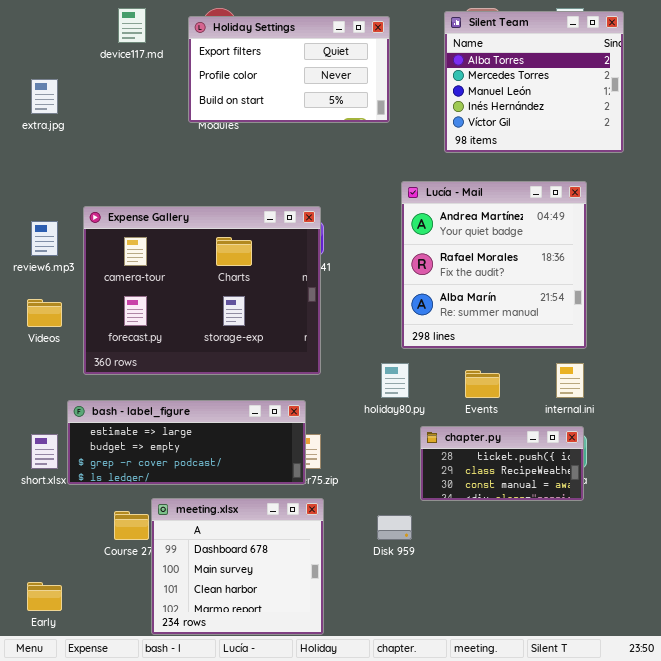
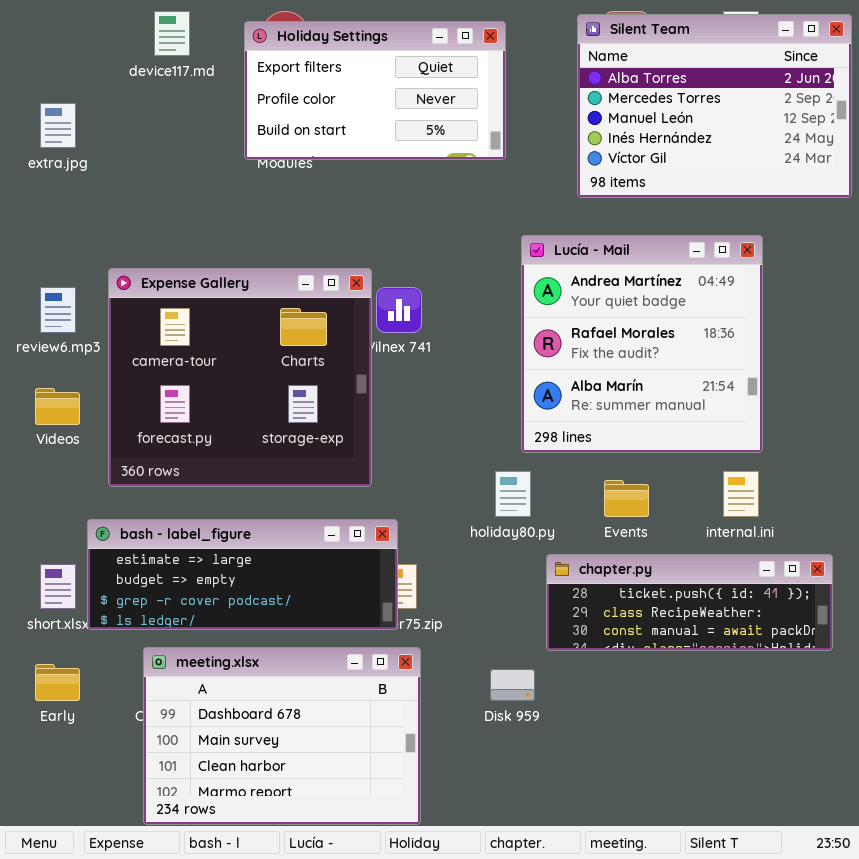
Silent Team: [444,11,624,153] -> [577,14,852,198], resized
Expense Gallery: [83,206,321,375] -> [108,268,372,487], resized
chapter.py: [420,426,584,501] -> [546,554,833,651], resized
meeting.xlsx: [151,498,324,635] -> [143,647,421,825], resized
Early: [27,582,62,611] -> [35,664,80,701], moved

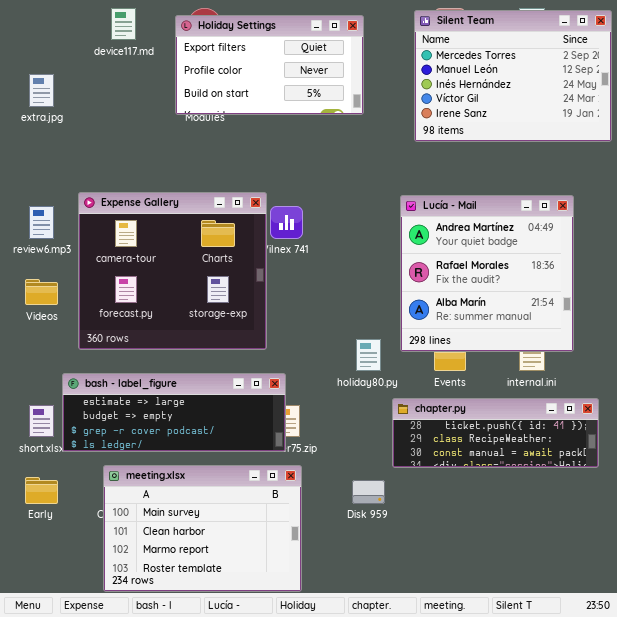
Silent Team: [577,14,852,198] -> [414,10,612,142], scrolled down 1 row
Lucía - Mail: [521,235,763,453] -> [400,195,574,352], moved
meeting.xlsx: [143,647,421,825] -> [103,465,302,592], scrolled down 1 row

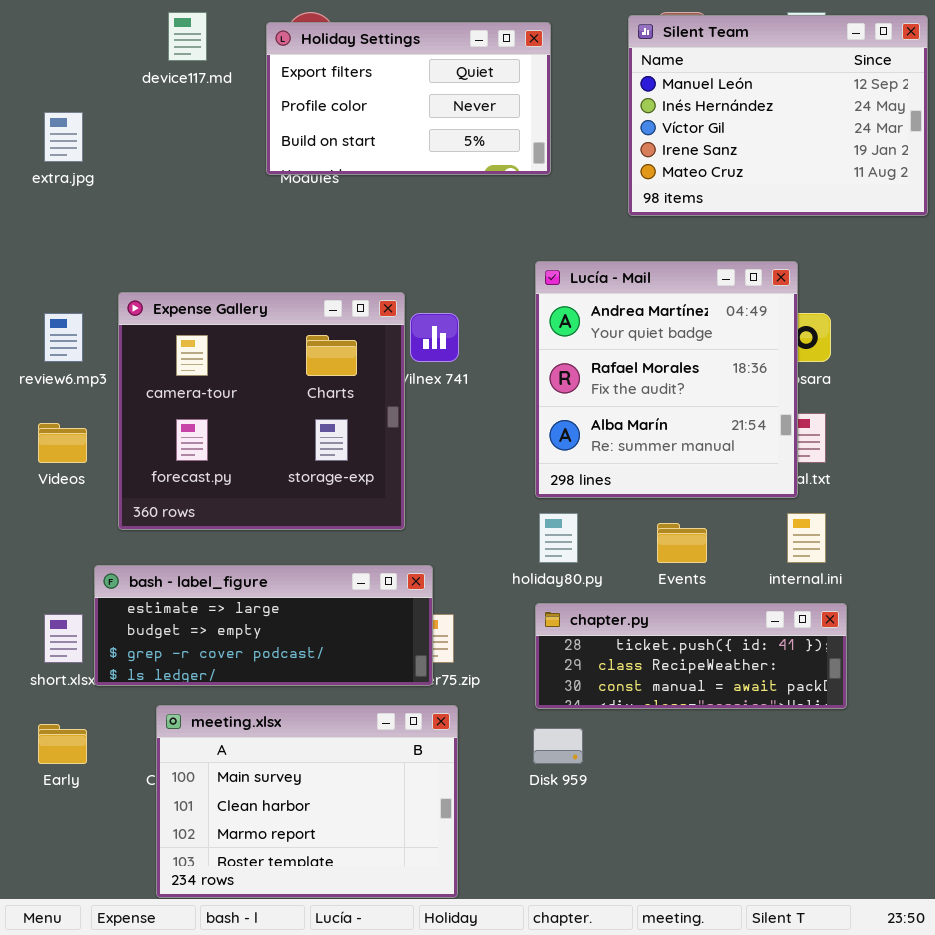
Silent Team: [414,10,612,142] -> [628,15,928,216], scrolled down 1 row
Lucía - Mail: [400,195,574,352] -> [535,261,798,498], moved
chapter.py: [392,398,599,468] -> [535,603,847,709], moved

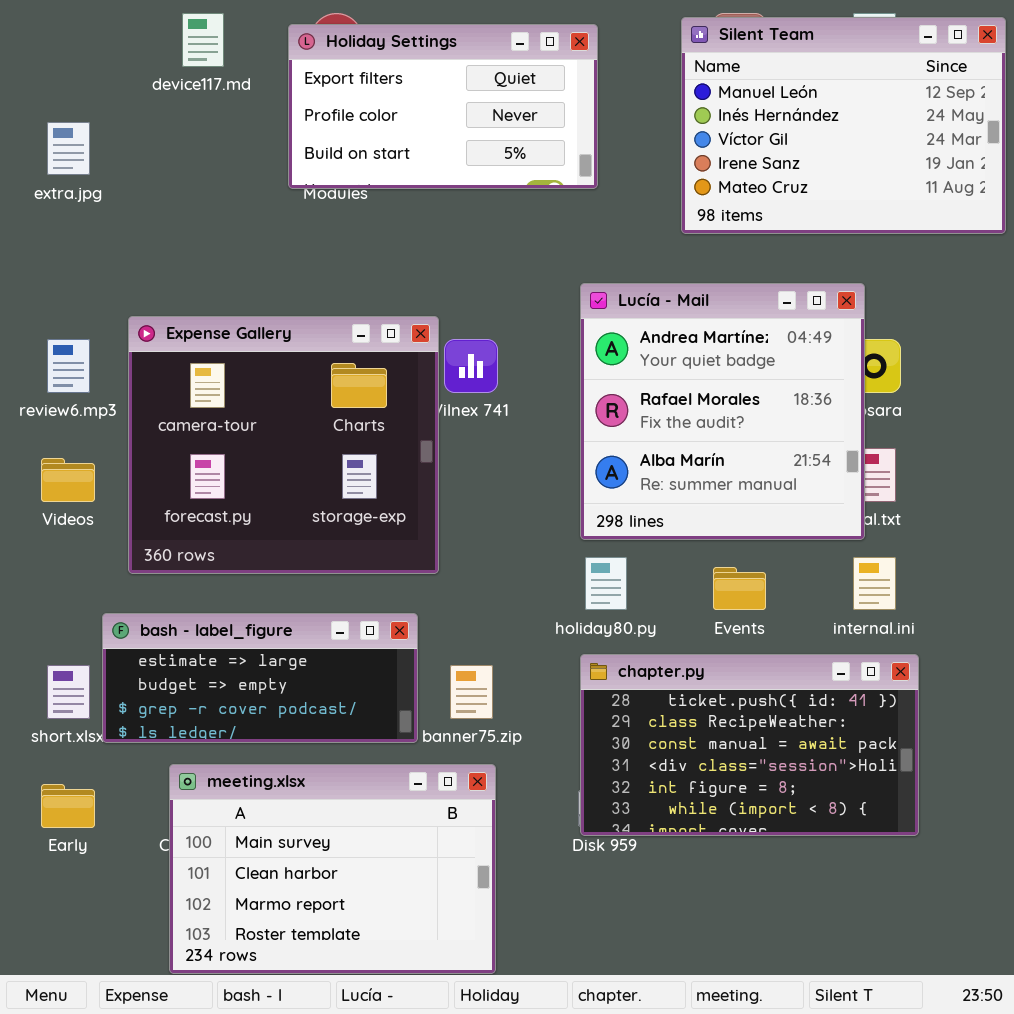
bash - label_figure: [94,565,433,686] -> [102,613,418,743], resized
chapter.py: [535,603,847,709] -> [580,654,919,836], resized

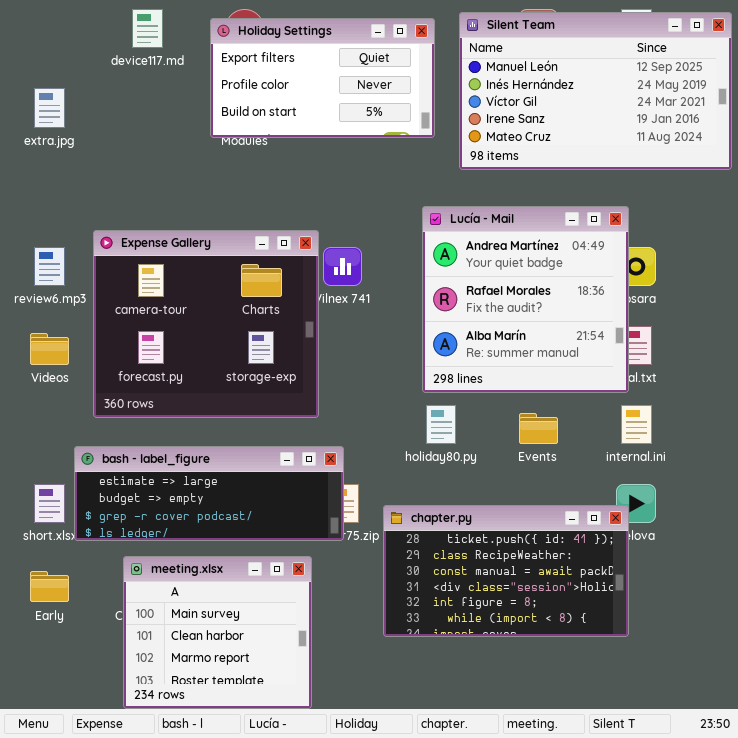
Silent Team: [681,17,1006,234] -> [459,12,732,170], resized
bash - label_figure: [102,613,418,743] -> [74,446,344,541], resized
chapter.py: [580,654,919,836] -> [383,505,629,637], moved
meeting.xlsx: [169,764,496,974] -> [123,556,312,709], resized

